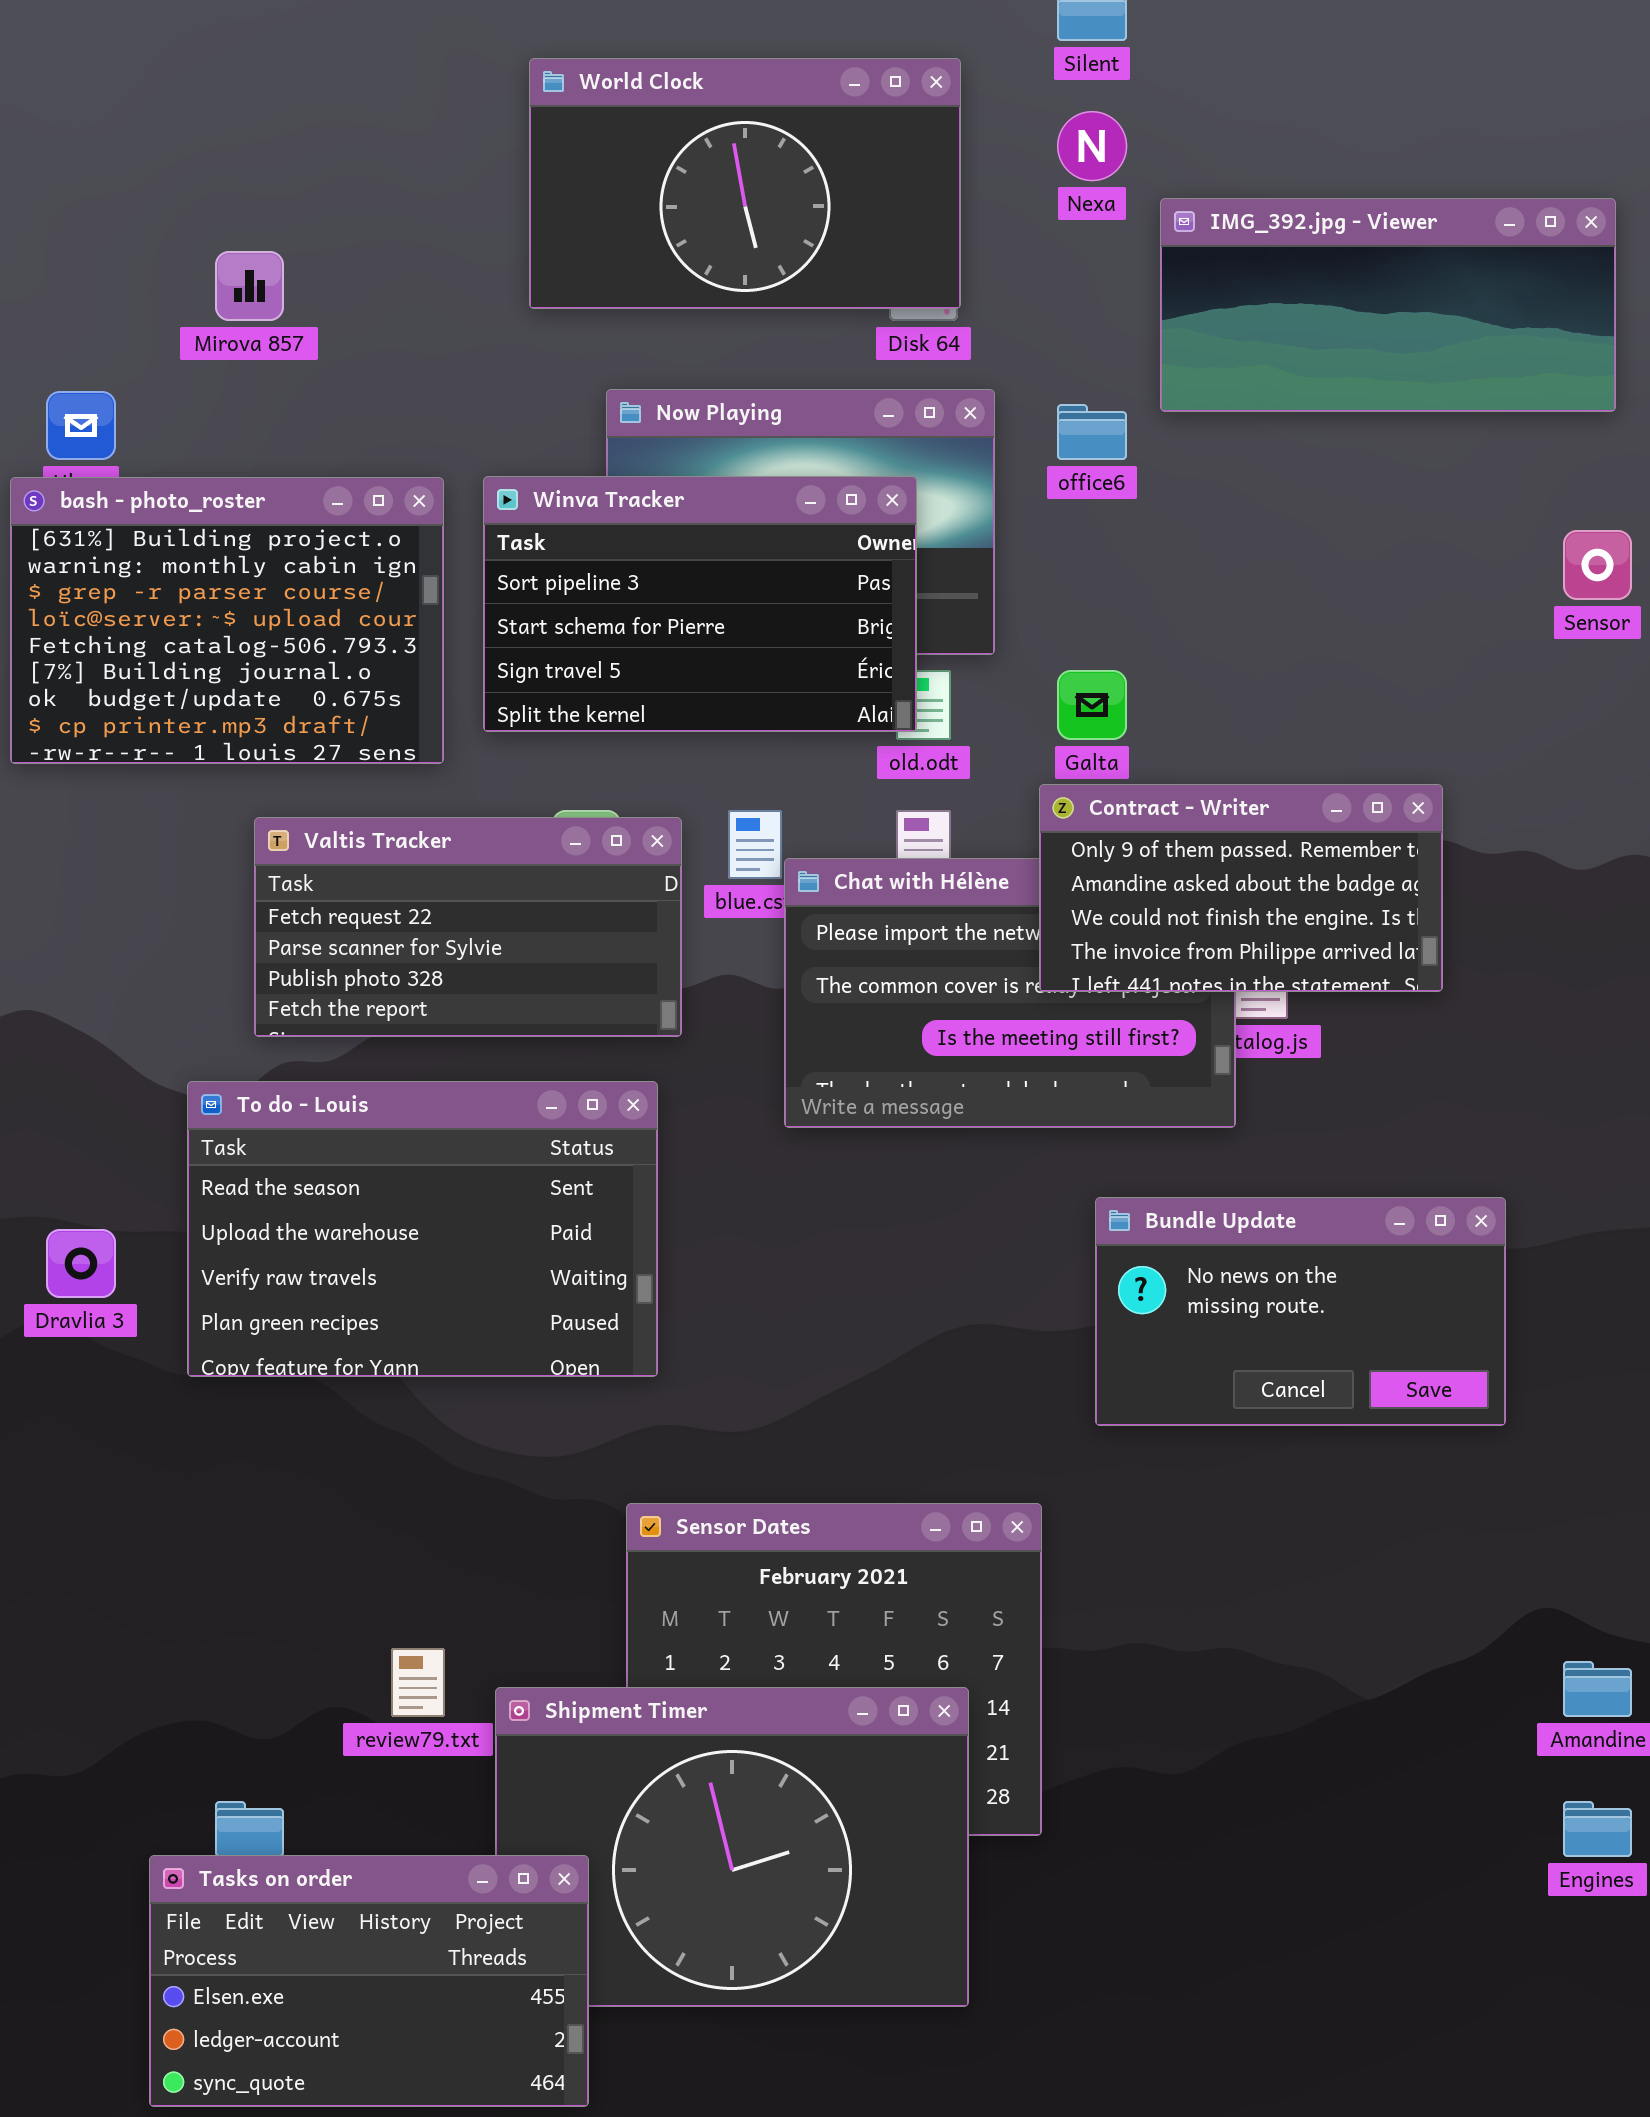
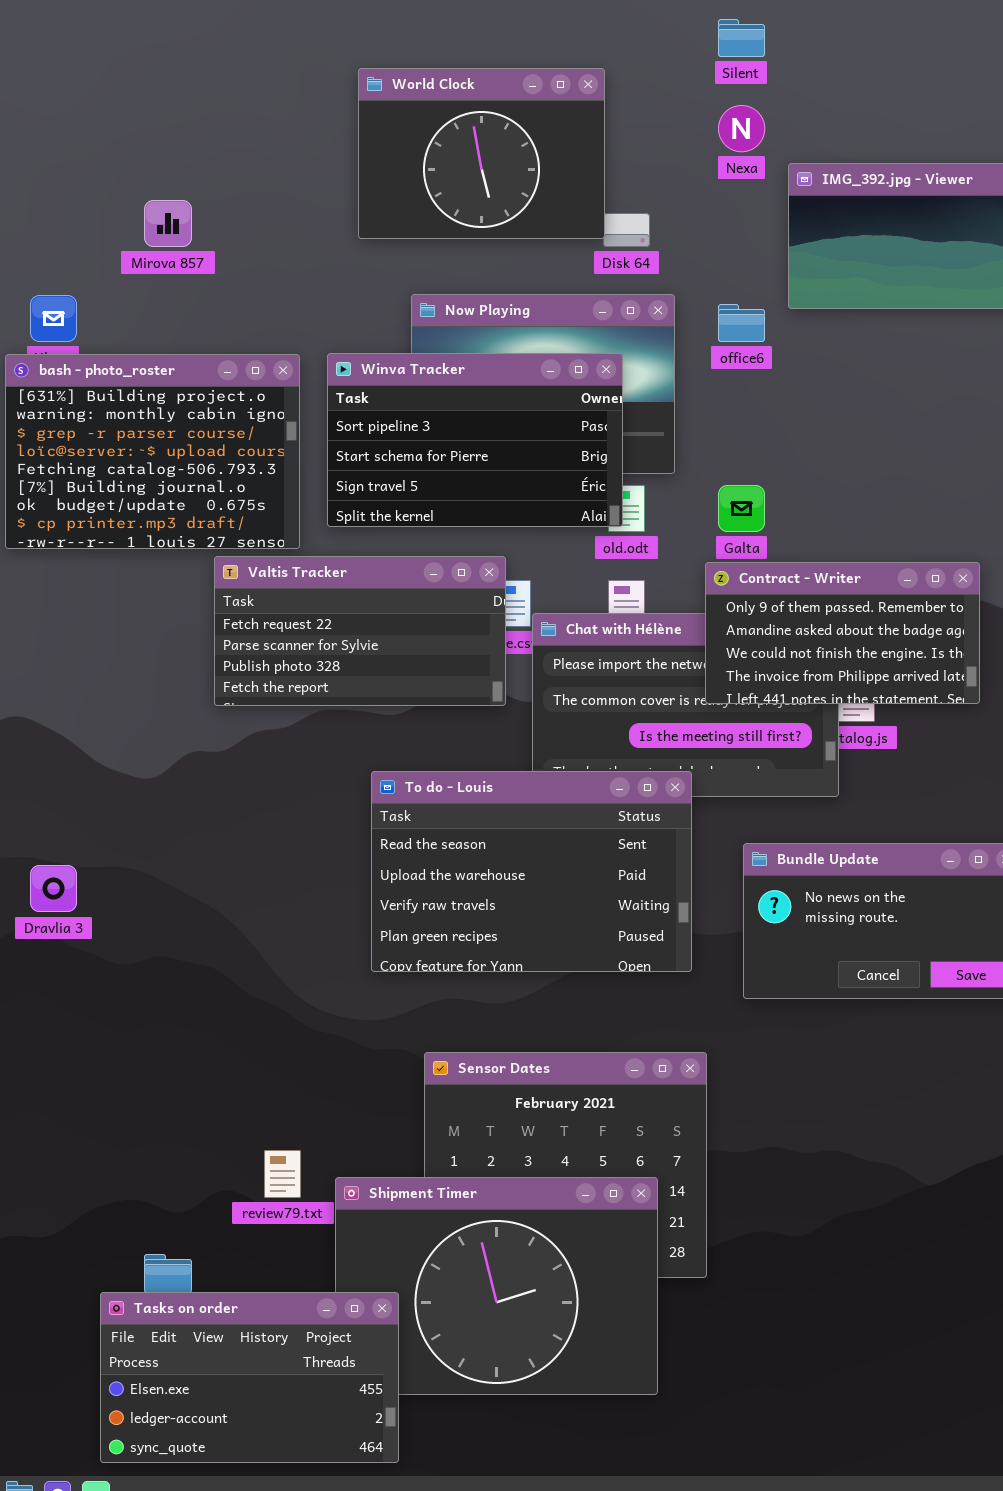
World Clock: [529,58,961,309] -> [358,68,605,239], resized
Valtis Tracker: [254,817,682,1037] -> [214,556,506,706], moved
To do - Louis: [187,1081,658,1377] -> [371,771,692,972], moved

